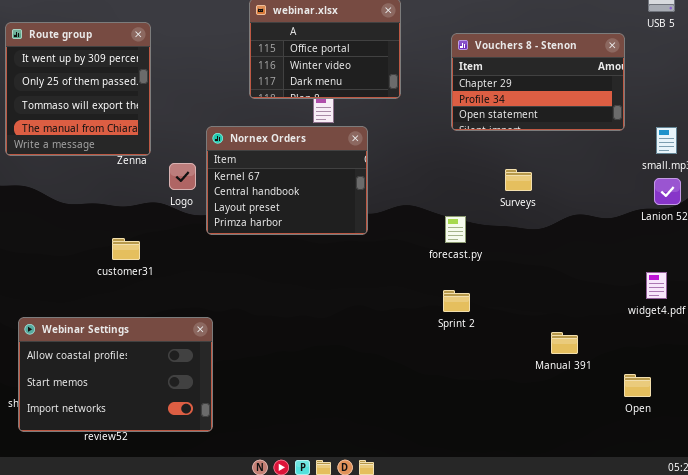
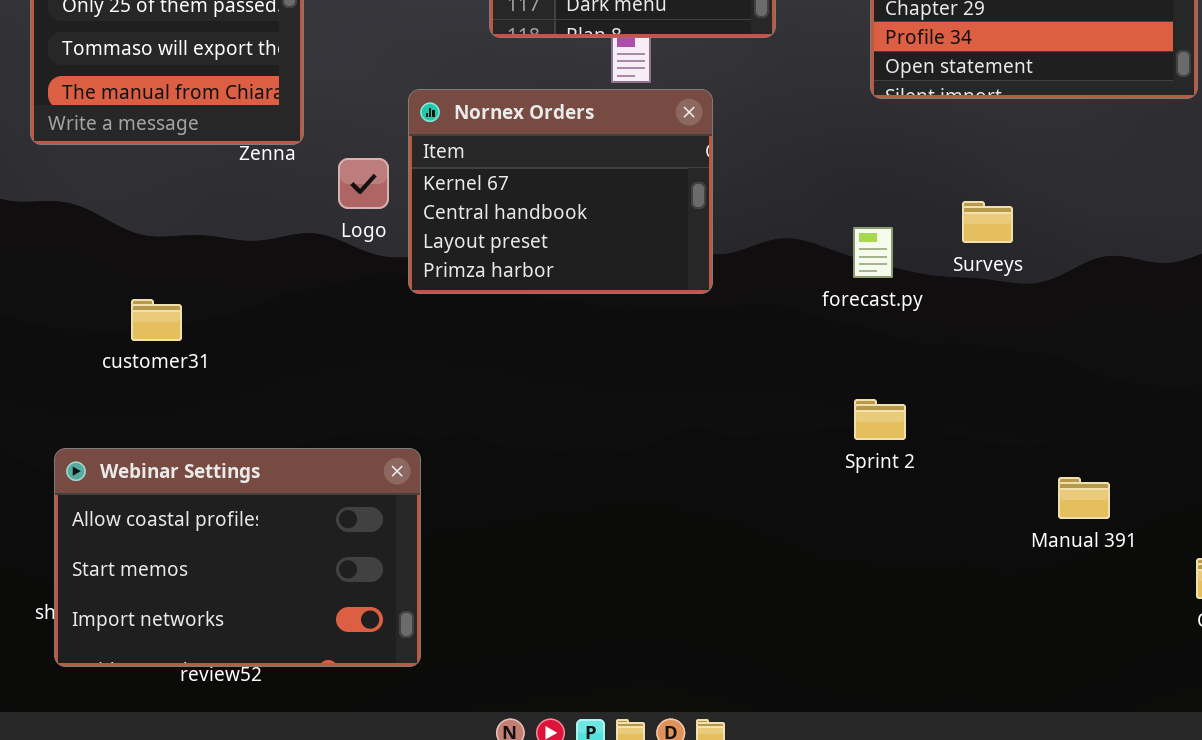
Surveys: [505,169,532,191] -> [962,201,1013,243], moved
forecast.py: [445,216,466,243] -> [853,227,893,278], moved
customer31: [112,238,140,260] -> [131,299,182,341], moved

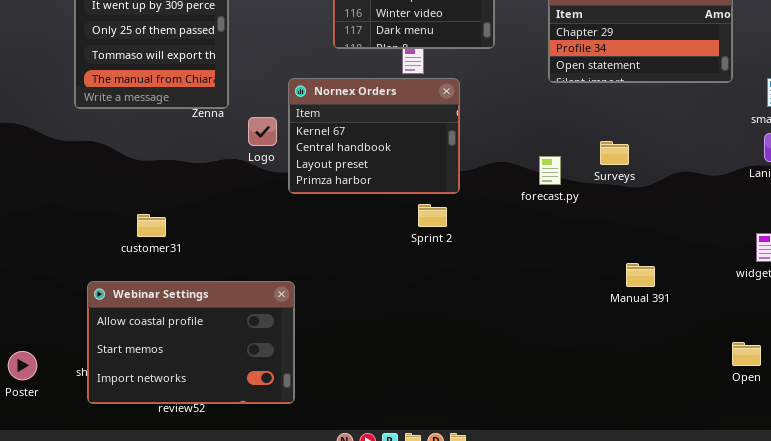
customer31: [131,299,182,341] -> [137,214,166,237], moved
Sprint 2: [854,399,906,440] -> [418,204,447,227], moved
Manual 391: [1058,477,1110,519] -> [626,263,655,287], moved

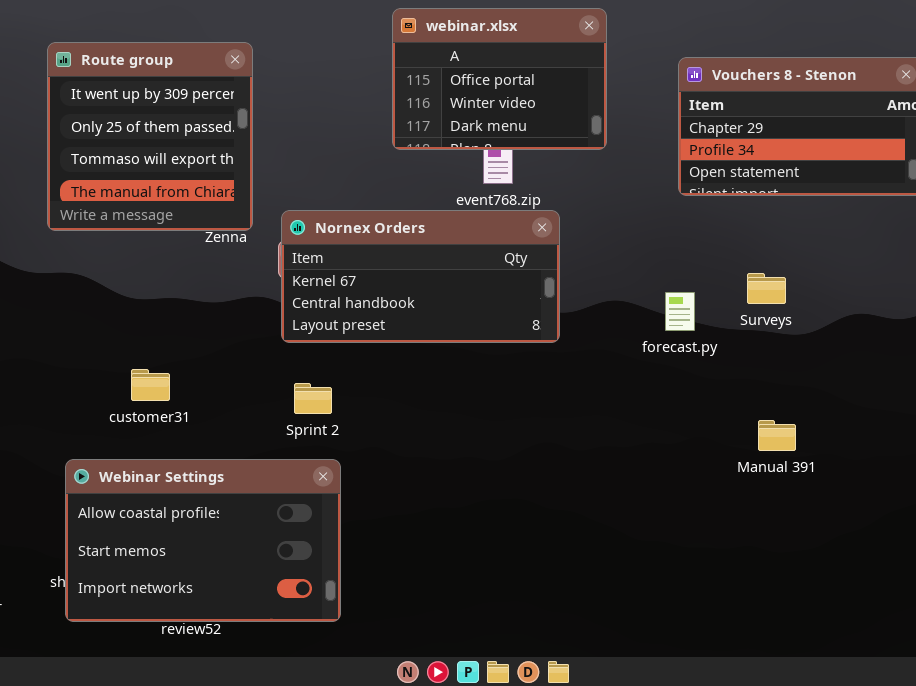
Nornex Orders: [288,78,460,194] -> [281,210,560,343], resized
Sprint 2: [418,204,447,227] -> [294,383,332,414], moved
Manual 391: [626,263,655,287] -> [758,420,796,451], moved

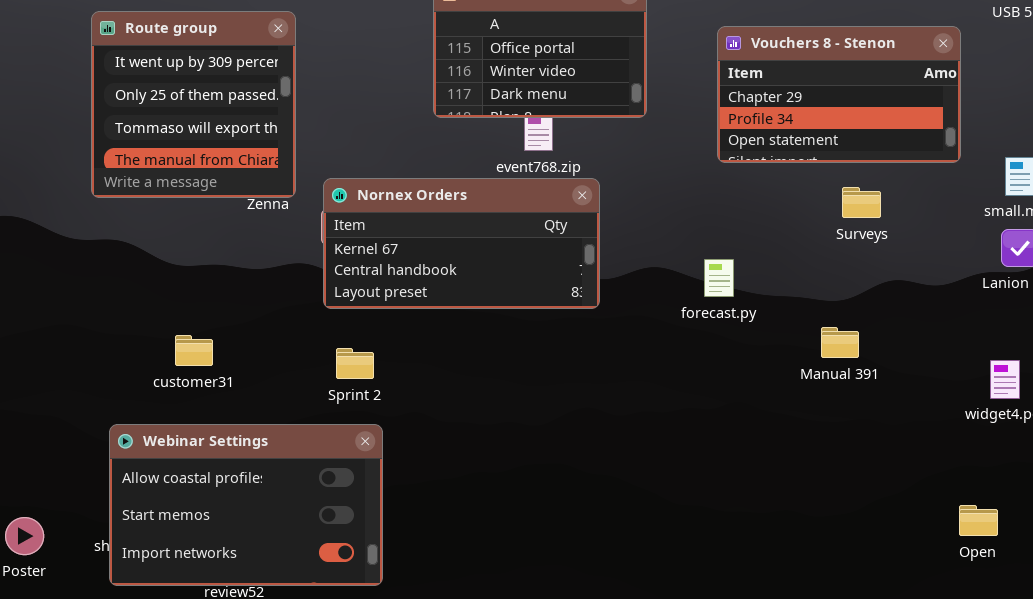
Surveys: [747,273,786,304] -> [842,187,881,218], moved
Manual 391: [758,420,796,451] -> [821,327,859,358], moved

